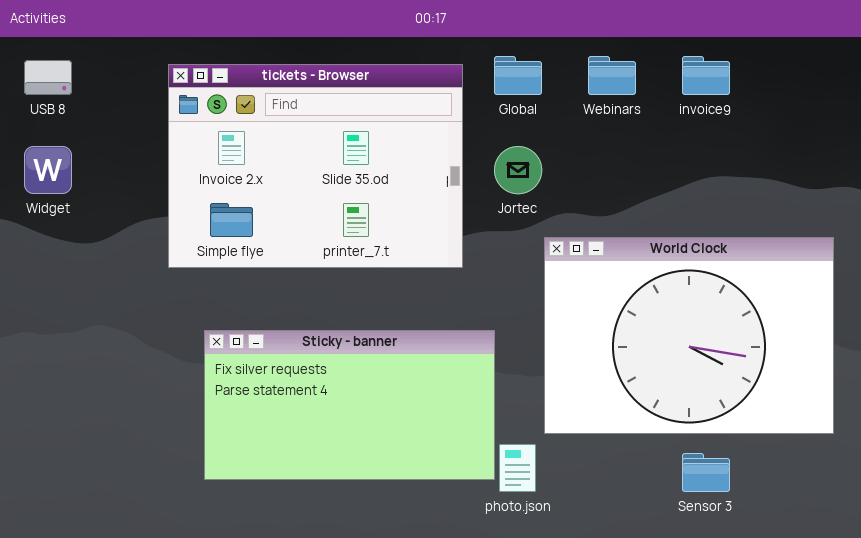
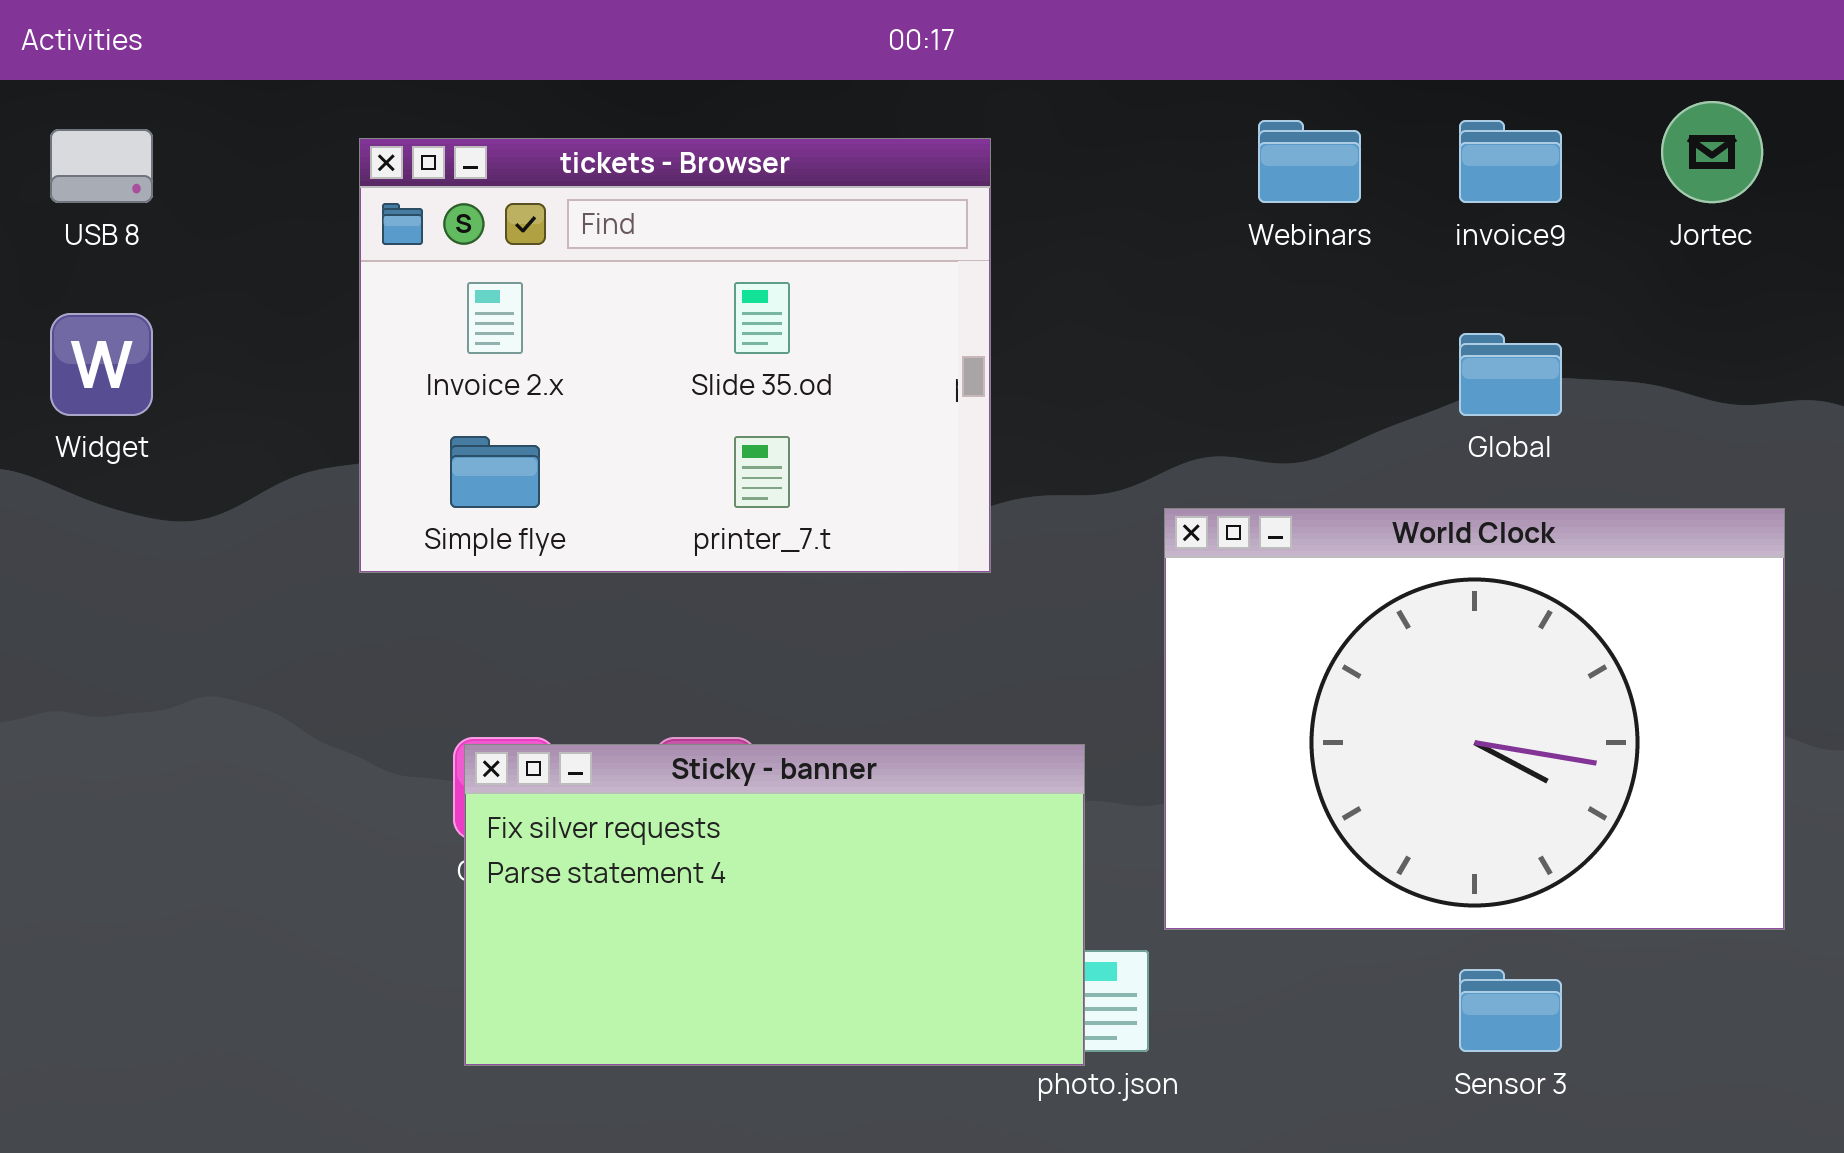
Global: [494,56,542,95] -> [1459,333,1562,416], moved
Jortec: [494,146,542,194] -> [1661,101,1763,203], moved
Sticky - banner: [204,330,495,480] -> [464,744,1085,1066], moved

